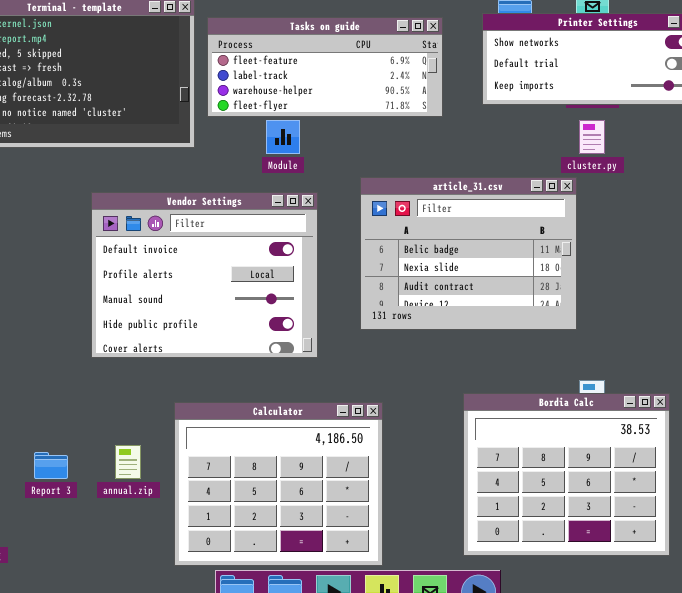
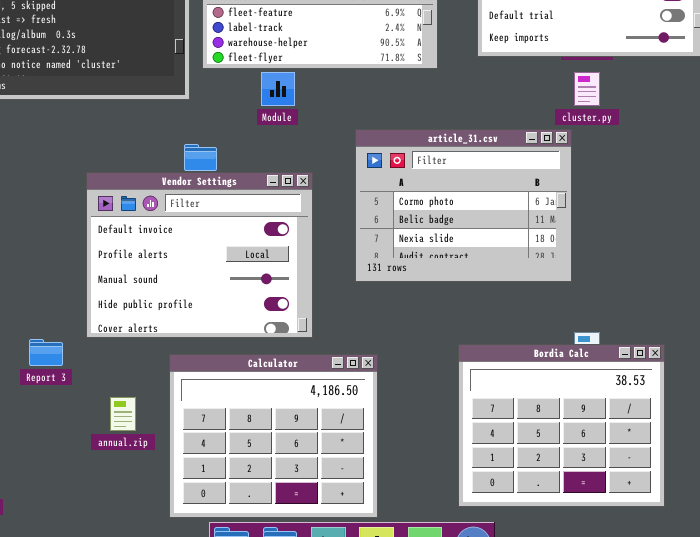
article_31.csv: [360,177,577,330] -> [355,129,572,282], scrolled up 1 row
Vendor Settings: [91,192,318,358] -> [86,172,313,338], moved
Report 3: [34,452,68,479] -> [29,339,63,366], moved

